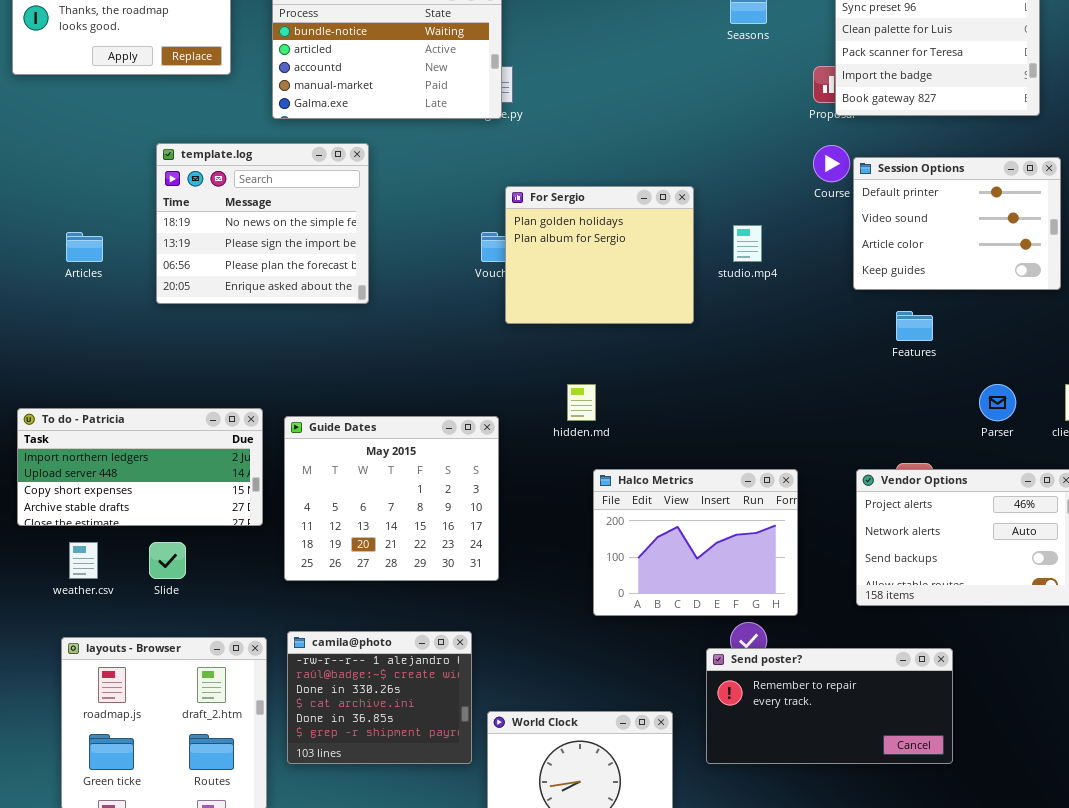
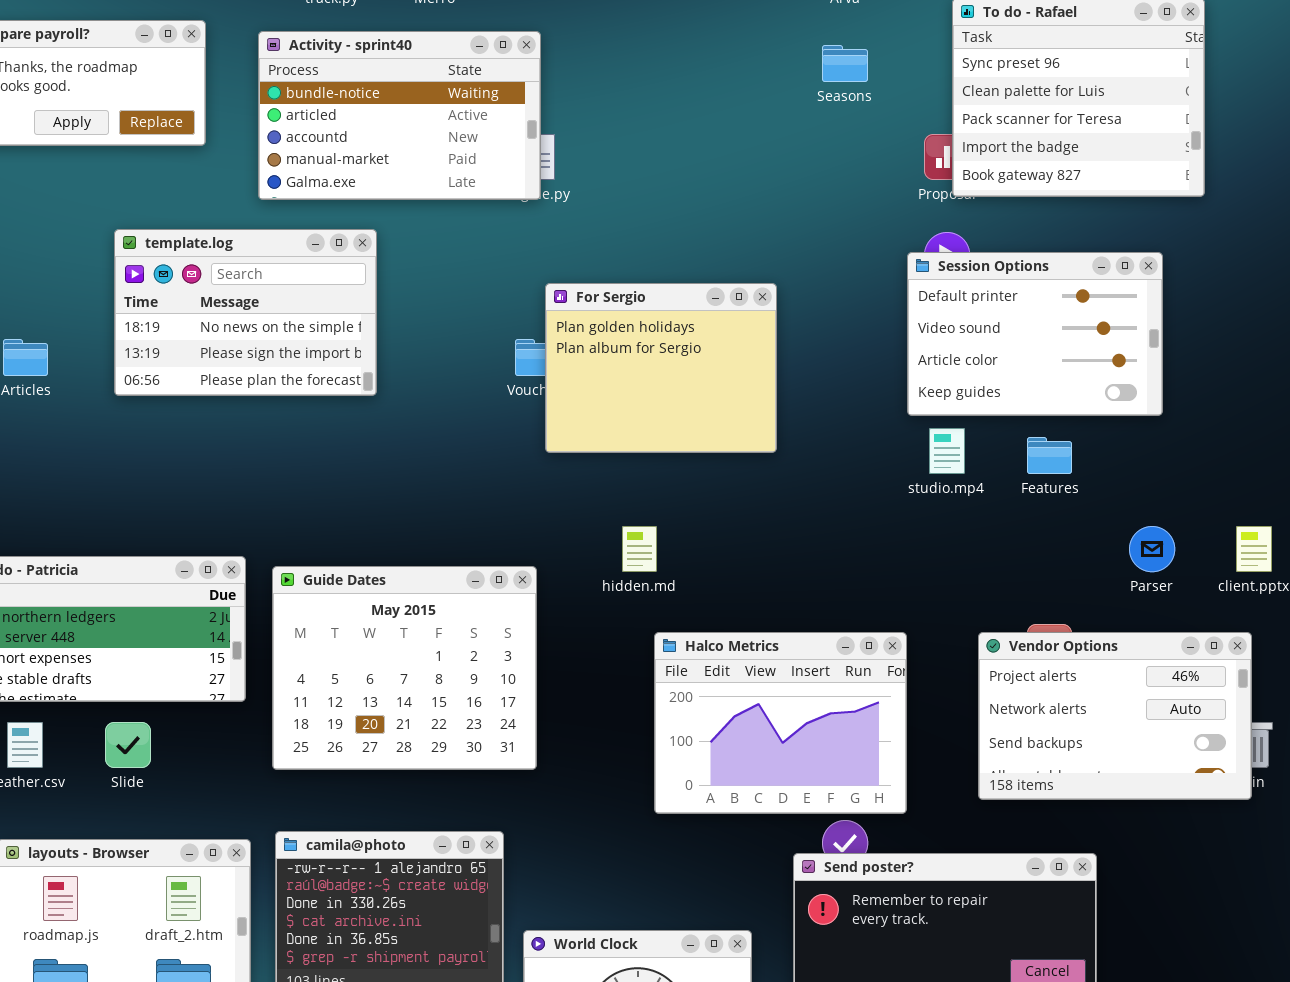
template.log: [156,143,369,304] -> [114,229,377,396], resized
Session Options: [853,157,1061,290] -> [907,252,1163,416], moved
studio.mp4: [733,225,762,262] -> [929,428,965,474], moved

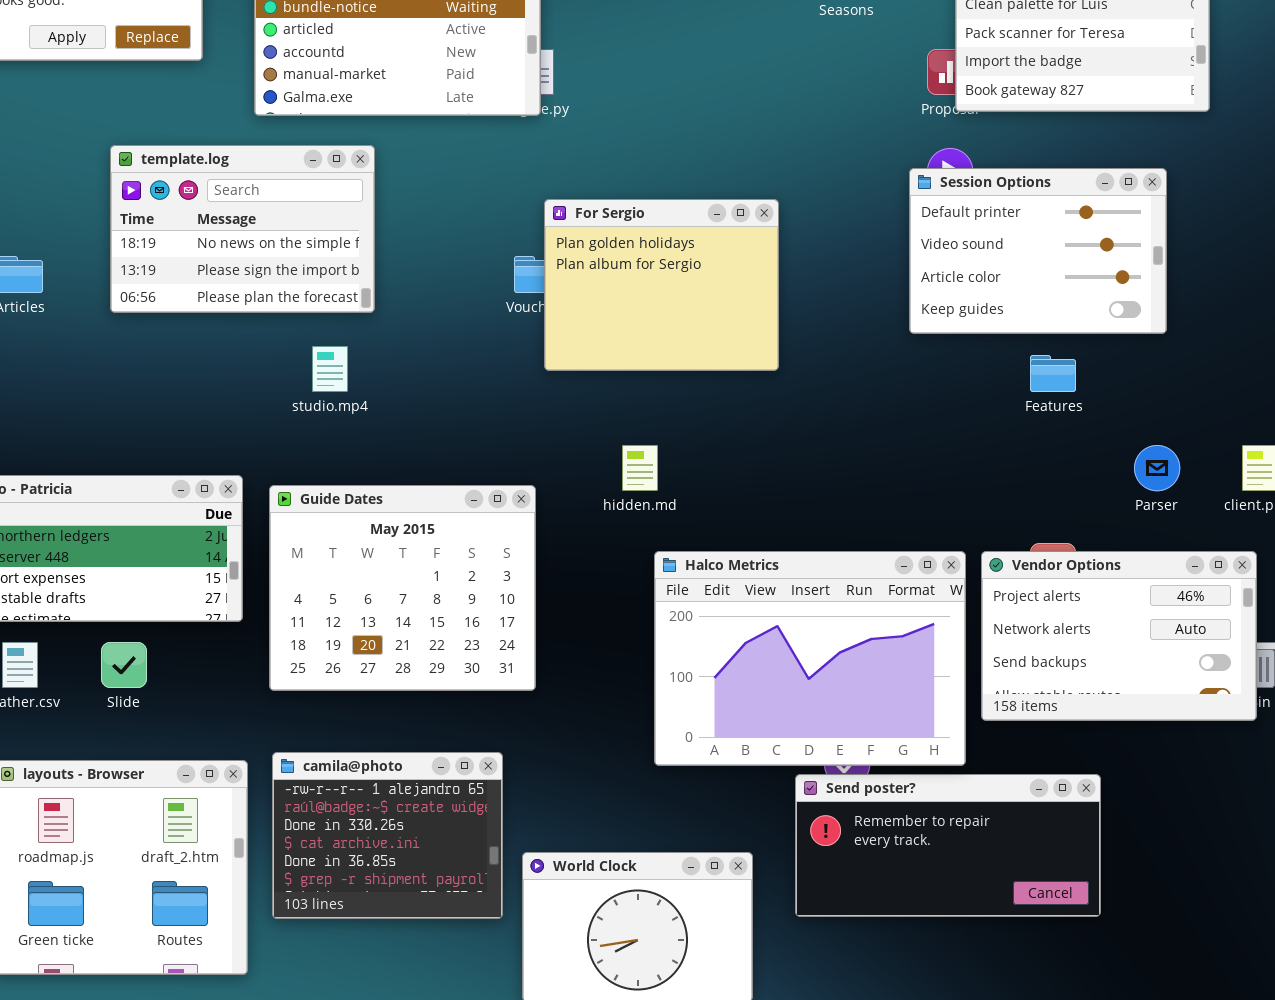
studio.mp4: [929,428,965,474] -> [312,346,348,392], moved
Halco Metrics: [654,632,907,814] -> [654,551,966,766], resized

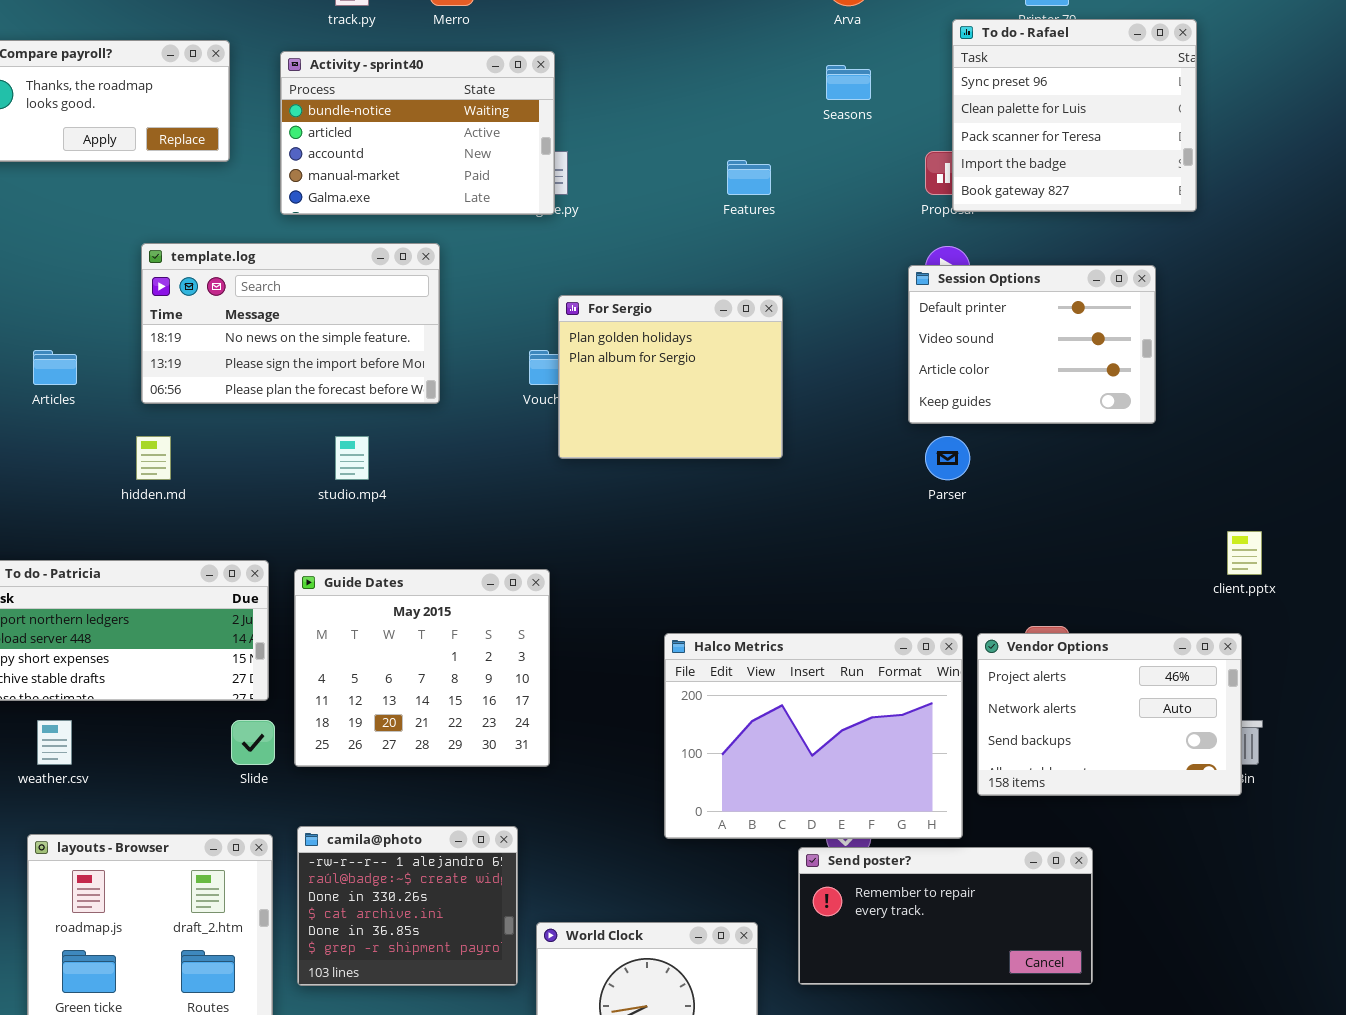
template.log: [110,145,375,313] -> [141,243,440,404], resized
Features: [1030,355,1076,392] -> [727,160,771,195], moved
hidden.md: [622,445,658,491] -> [136,436,171,480], moved
Parser: [1134,445,1180,491] -> [925,436,970,480], moved
Slide: [101,642,147,688] -> [231,720,275,765], moved

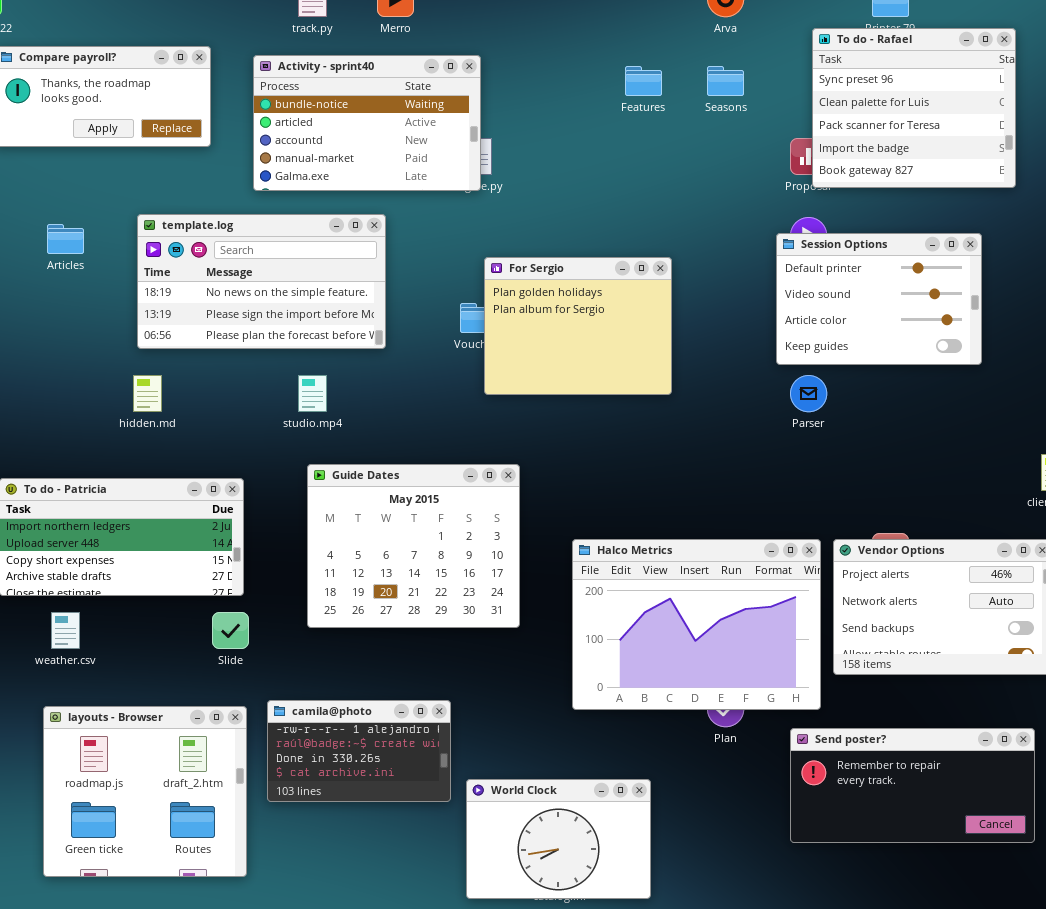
Features: [727,160,771,195] -> [625,66,662,96], moved
Articles: [33,350,77,385] -> [47,224,84,254], moved
Guide Dates: [294,569,550,767] -> [307,464,520,628], moved
camila@photo: [297,826,518,986] -> [267,700,451,802], resized
Send poster?: [798,847,1093,985] -> [790,728,1035,843], moved

